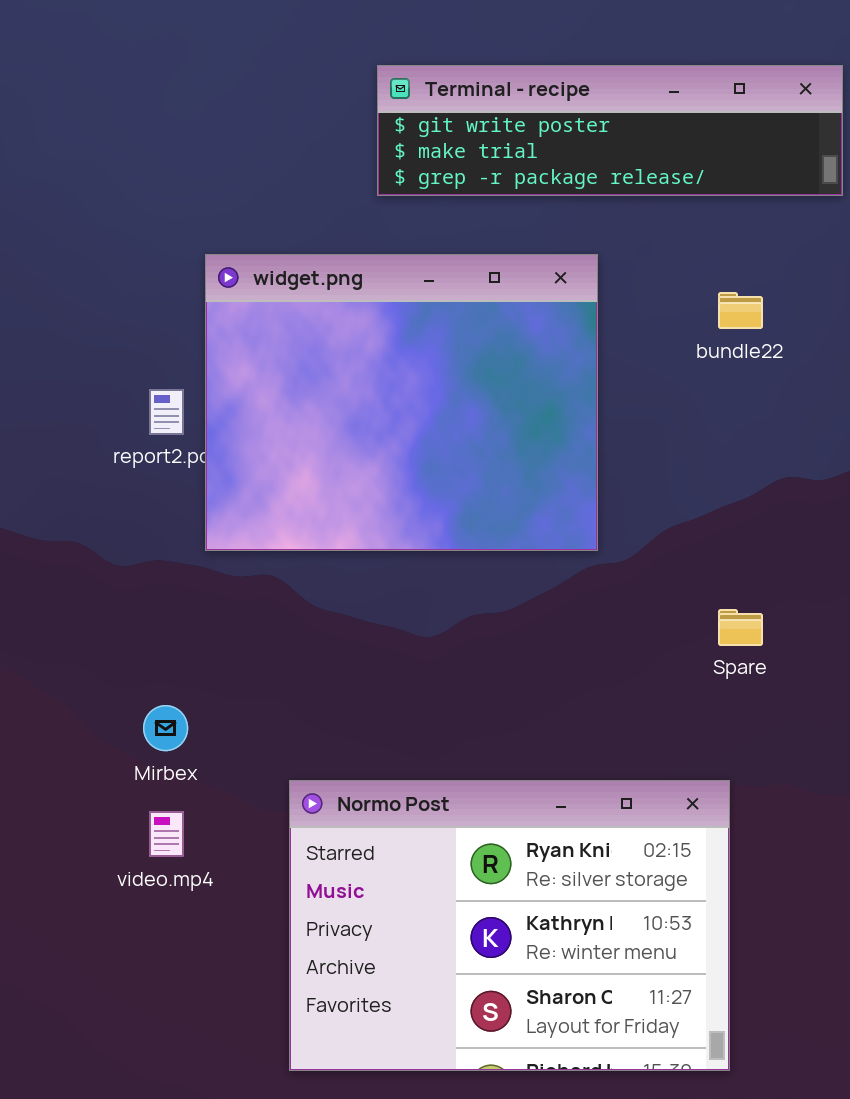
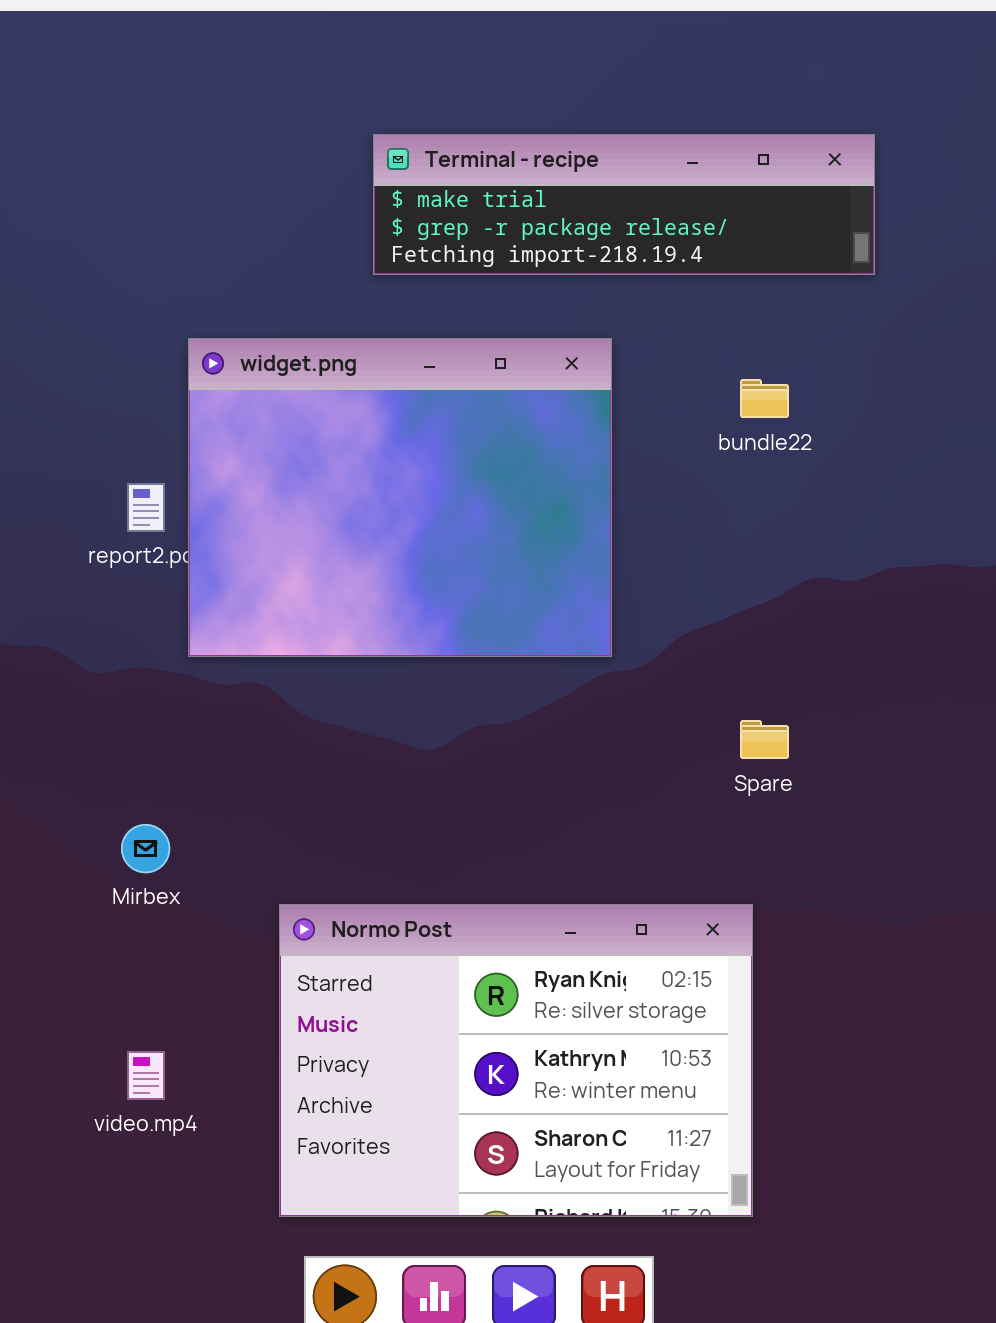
Terminal - recipe: [377,65,843,196] -> [373,134,875,275], scrolled down 1 row
video.mp4: [149,811,184,857] -> [127,1051,165,1100], moved

